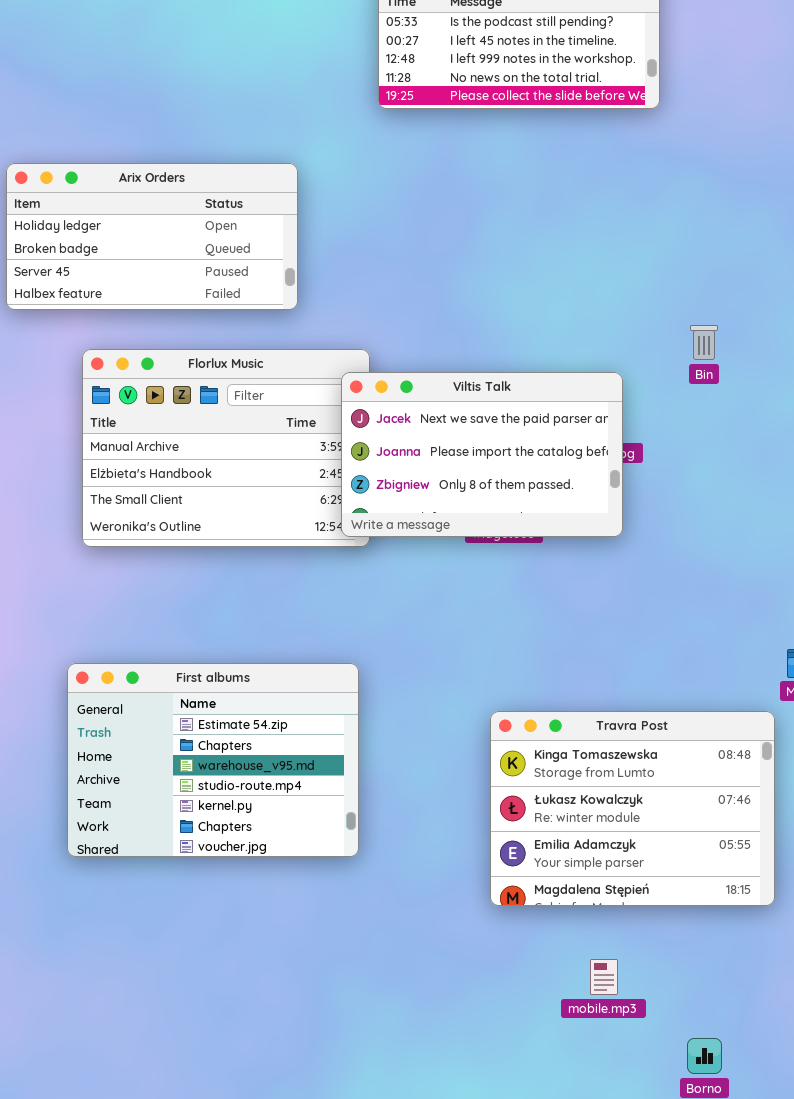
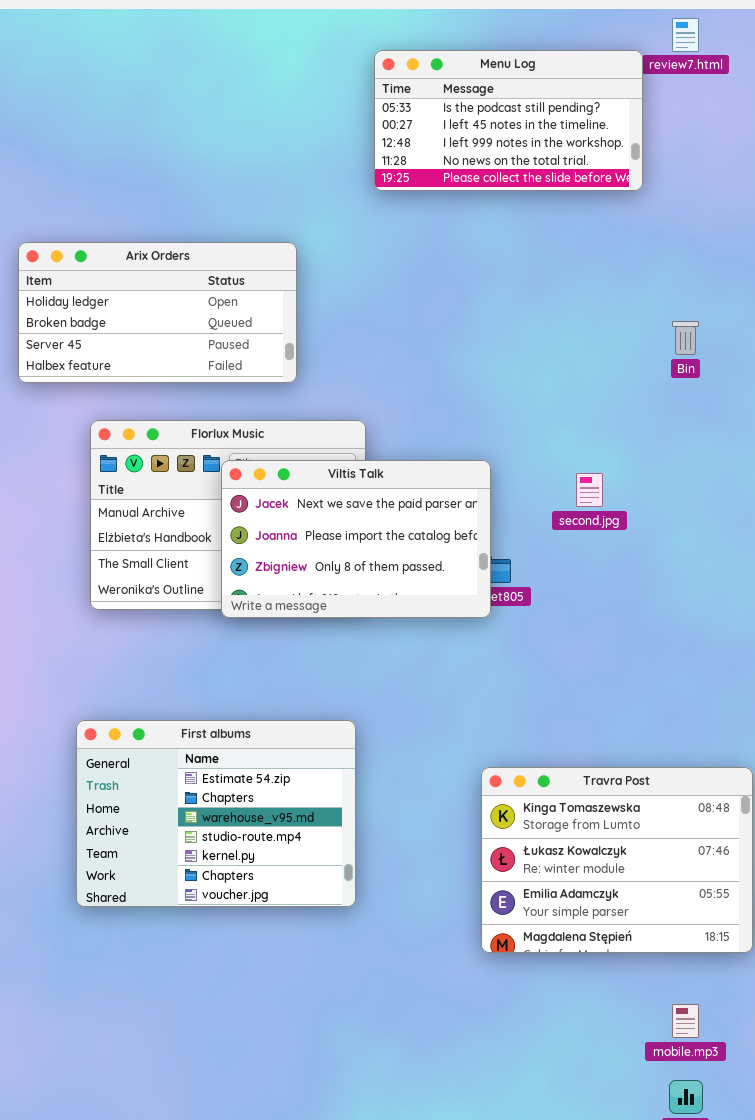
Bin: [690,325,718,360] -> [672,321,699,355], moved
Viltis Talk: [341,372,623,537] -> [221,460,491,618], moved
mobile.mp3: [590,959,618,995] -> [672,1004,699,1038], moved

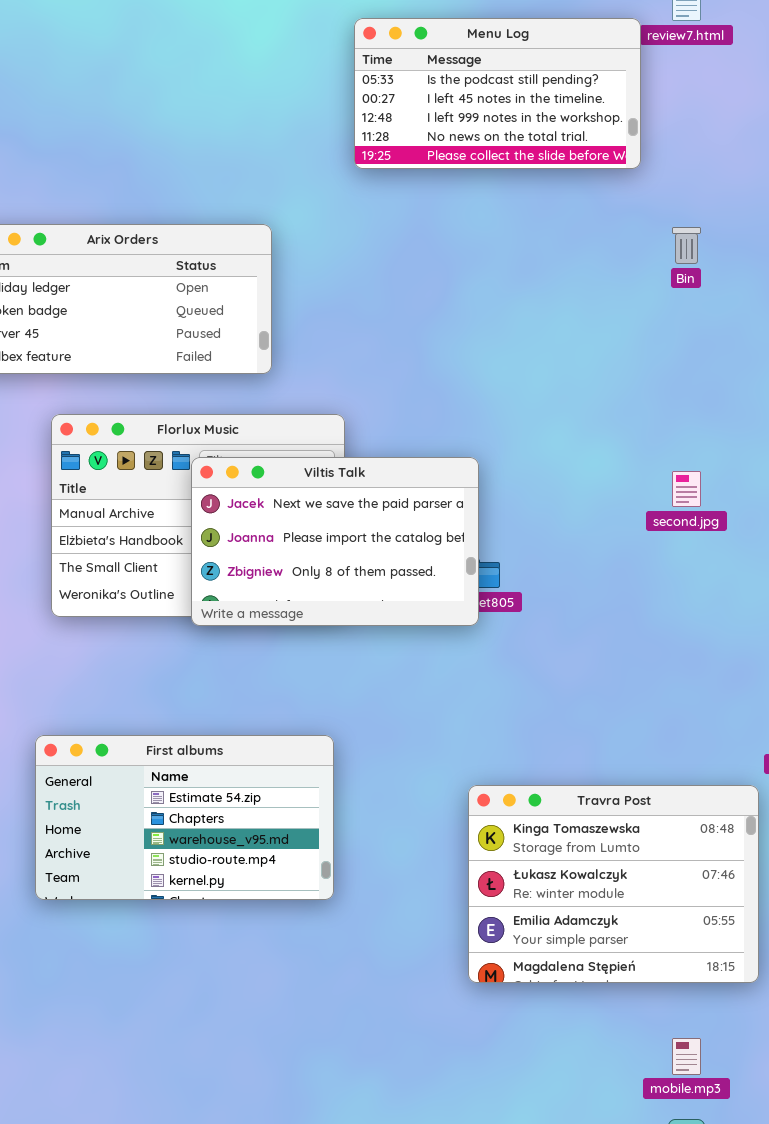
Bin: [672,321,699,355] -> [672,227,701,264], moved
second.jpg: [576,473,603,507] -> [672,471,701,507], moved
First albums: [76,720,356,907] -> [35,735,334,900], resized

